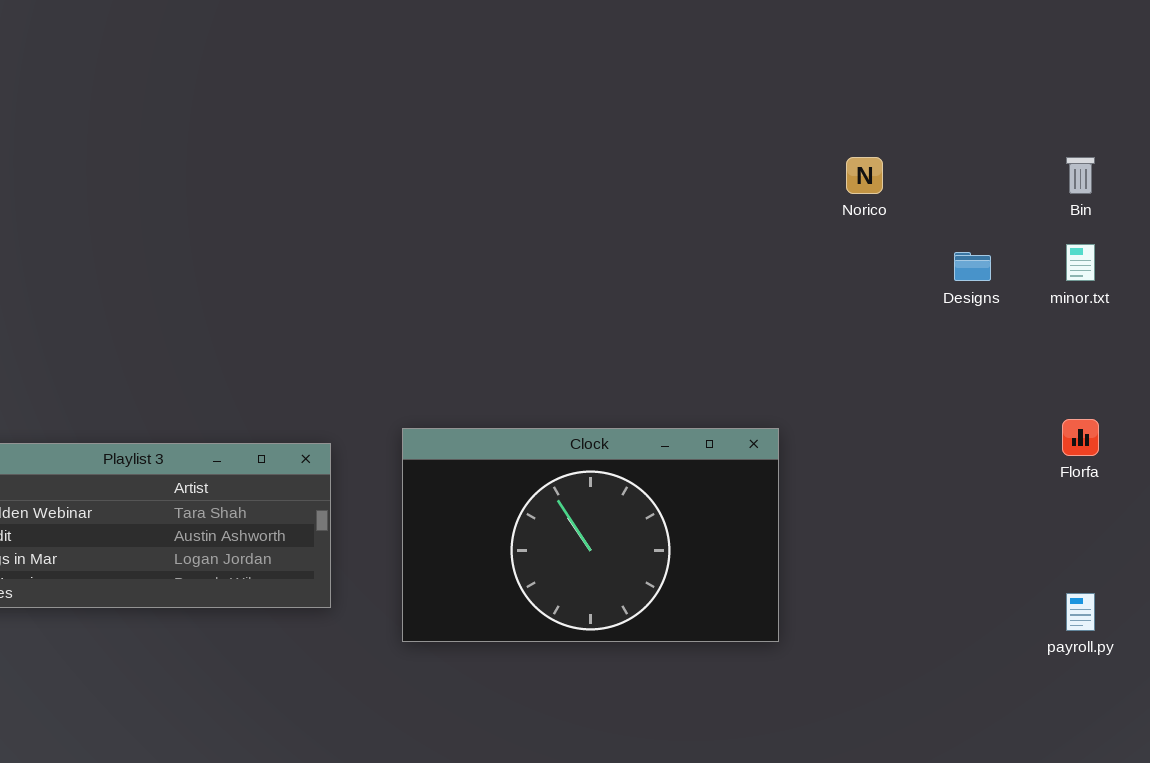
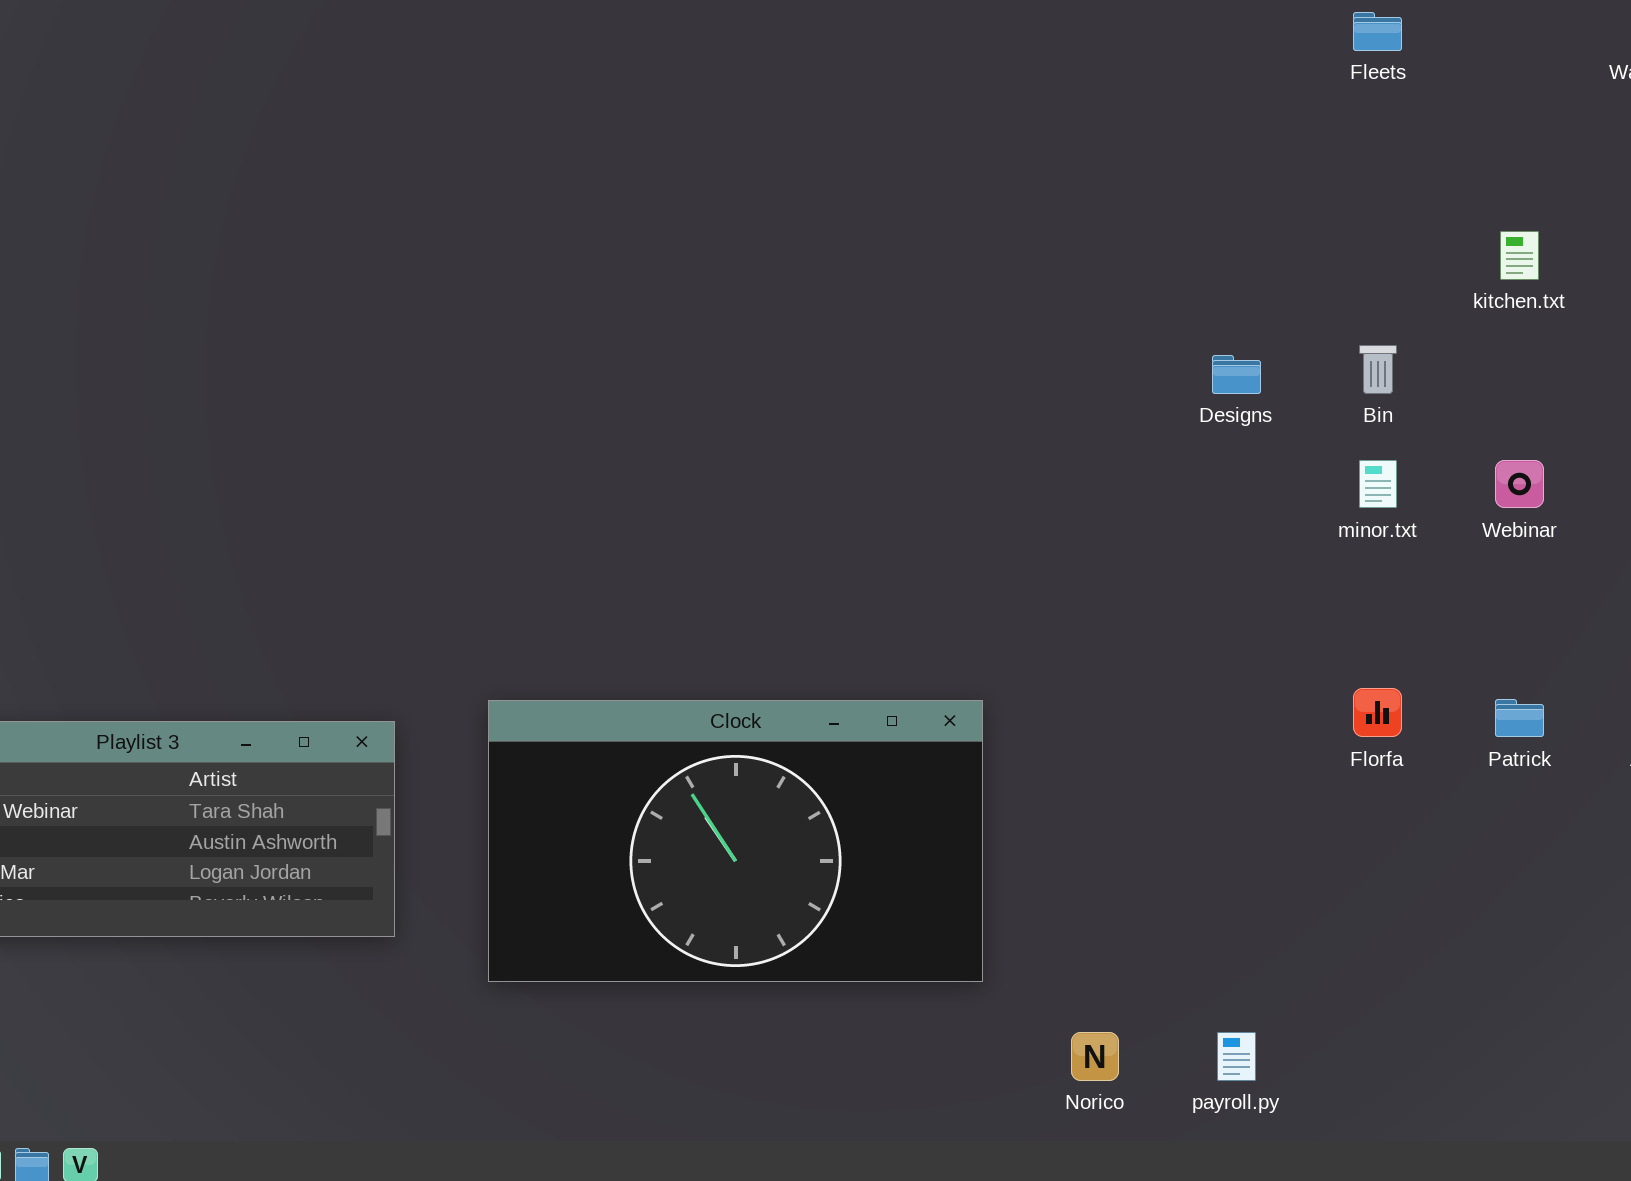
Norico: [846,157,883,194] -> [1071,1032,1119,1081], moved
Designs: [954,252,991,281] -> [1212,355,1261,394], moved
payroll.py: [1066,593,1095,631] -> [1217,1032,1256,1081], moved

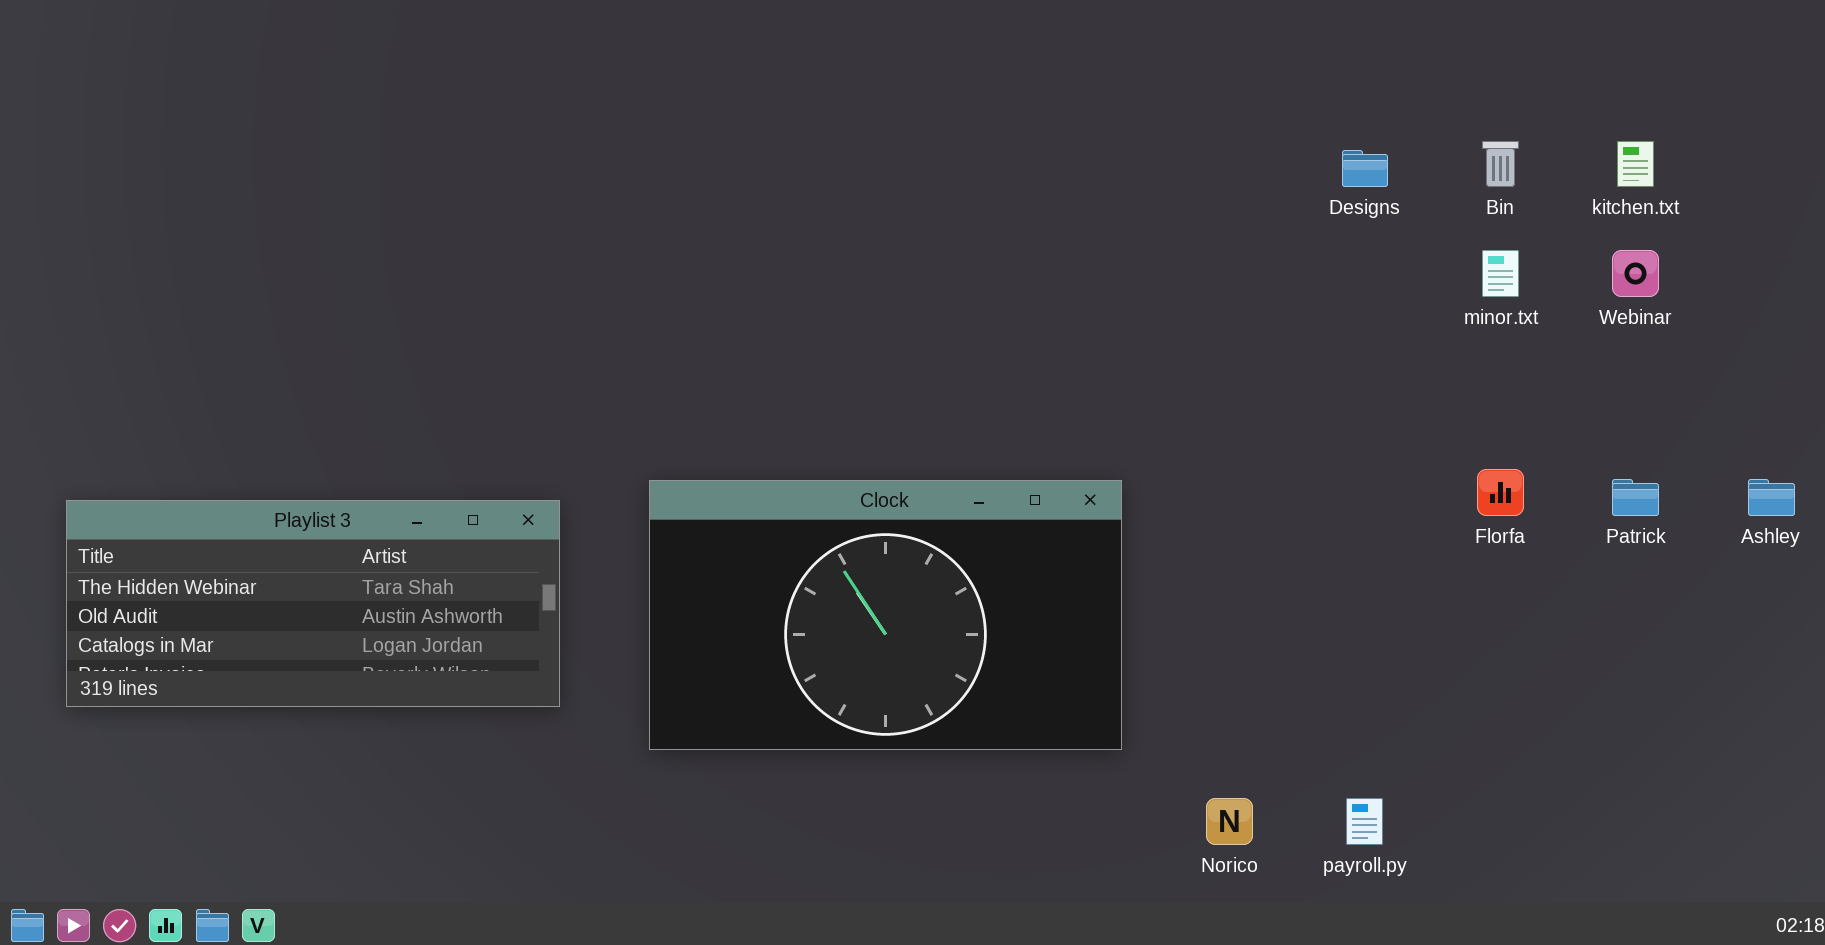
kitchen.txt: [1500,231,1539,280] -> [1617,141,1654,187], moved

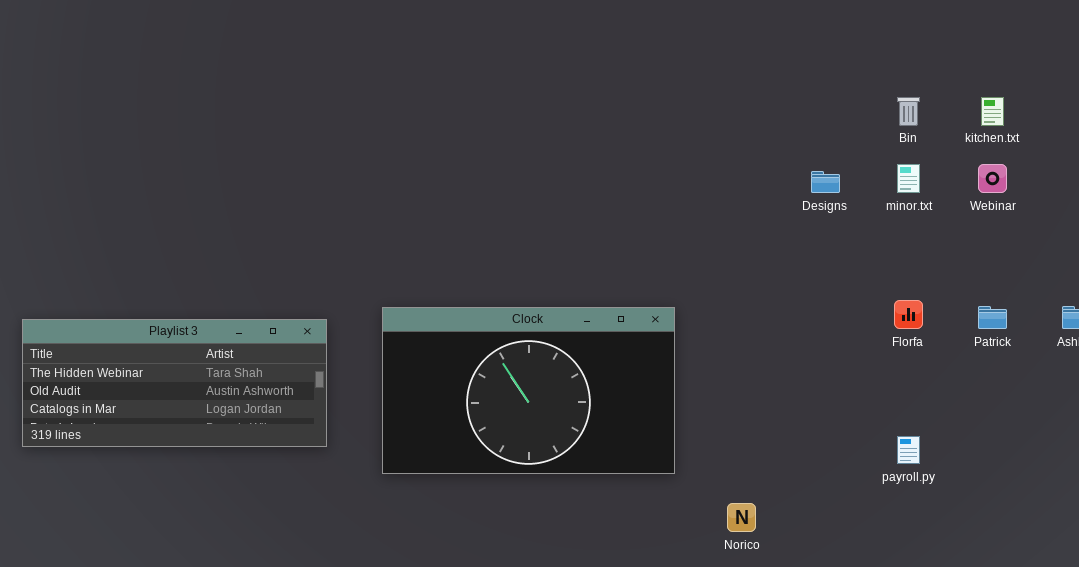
Designs: [1342,150,1388,187] -> [811,171,840,193], moved
payroll.py: [1346,798,1383,845] -> [897,436,920,464], moved

